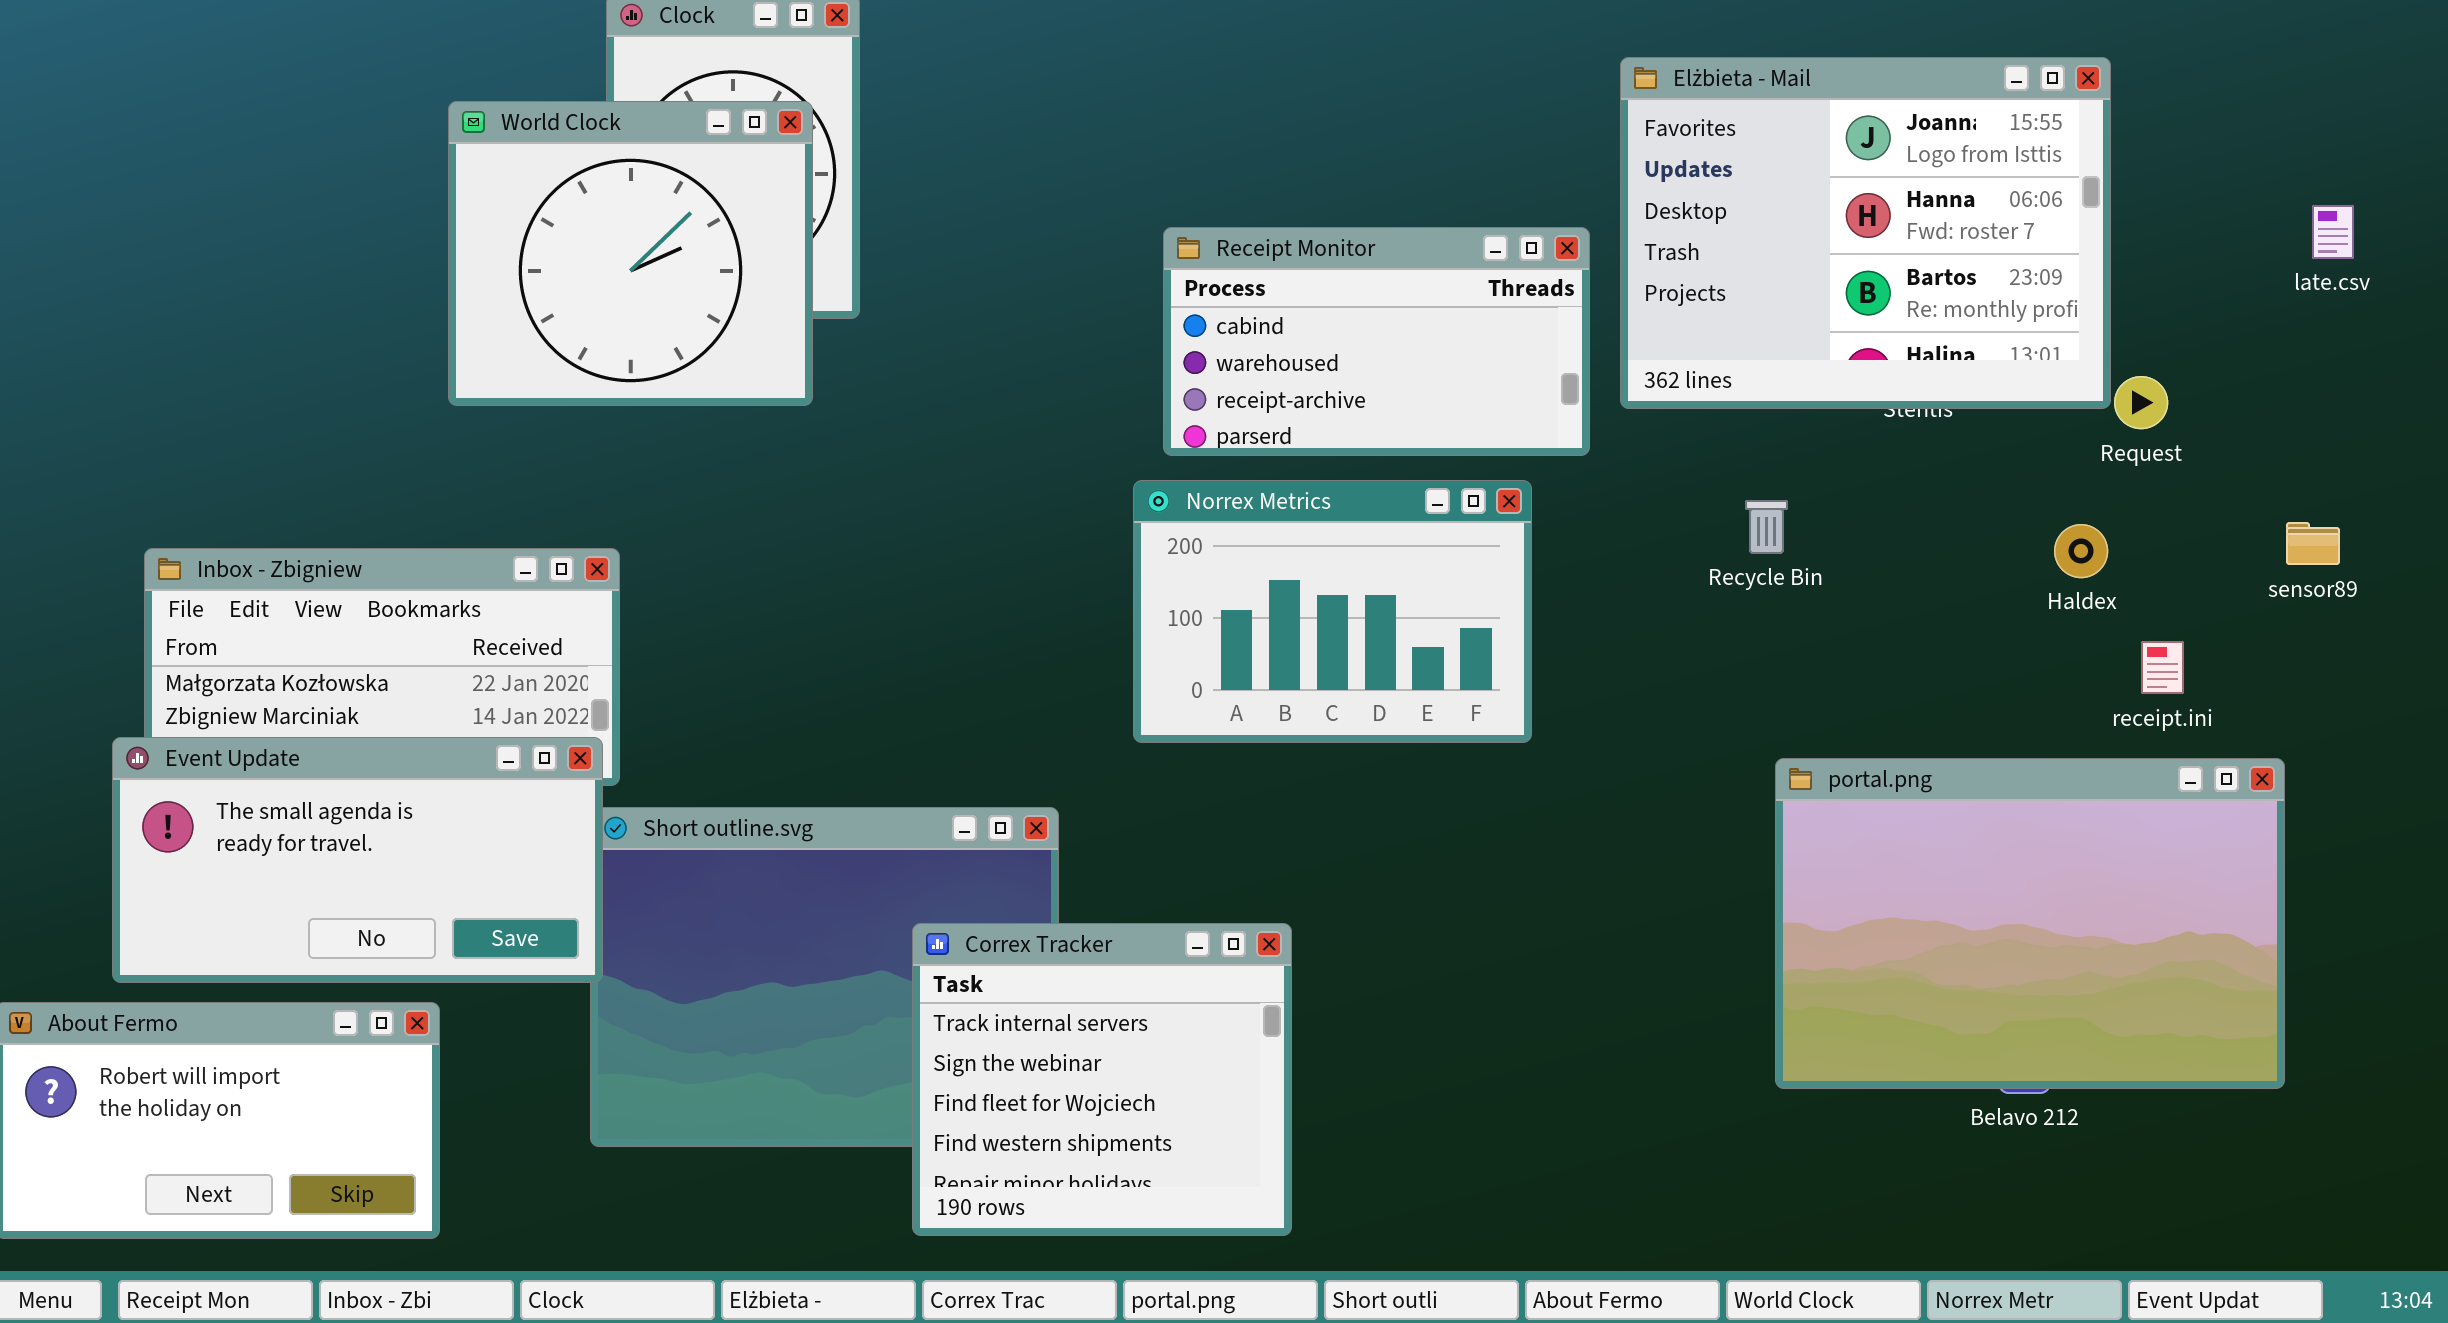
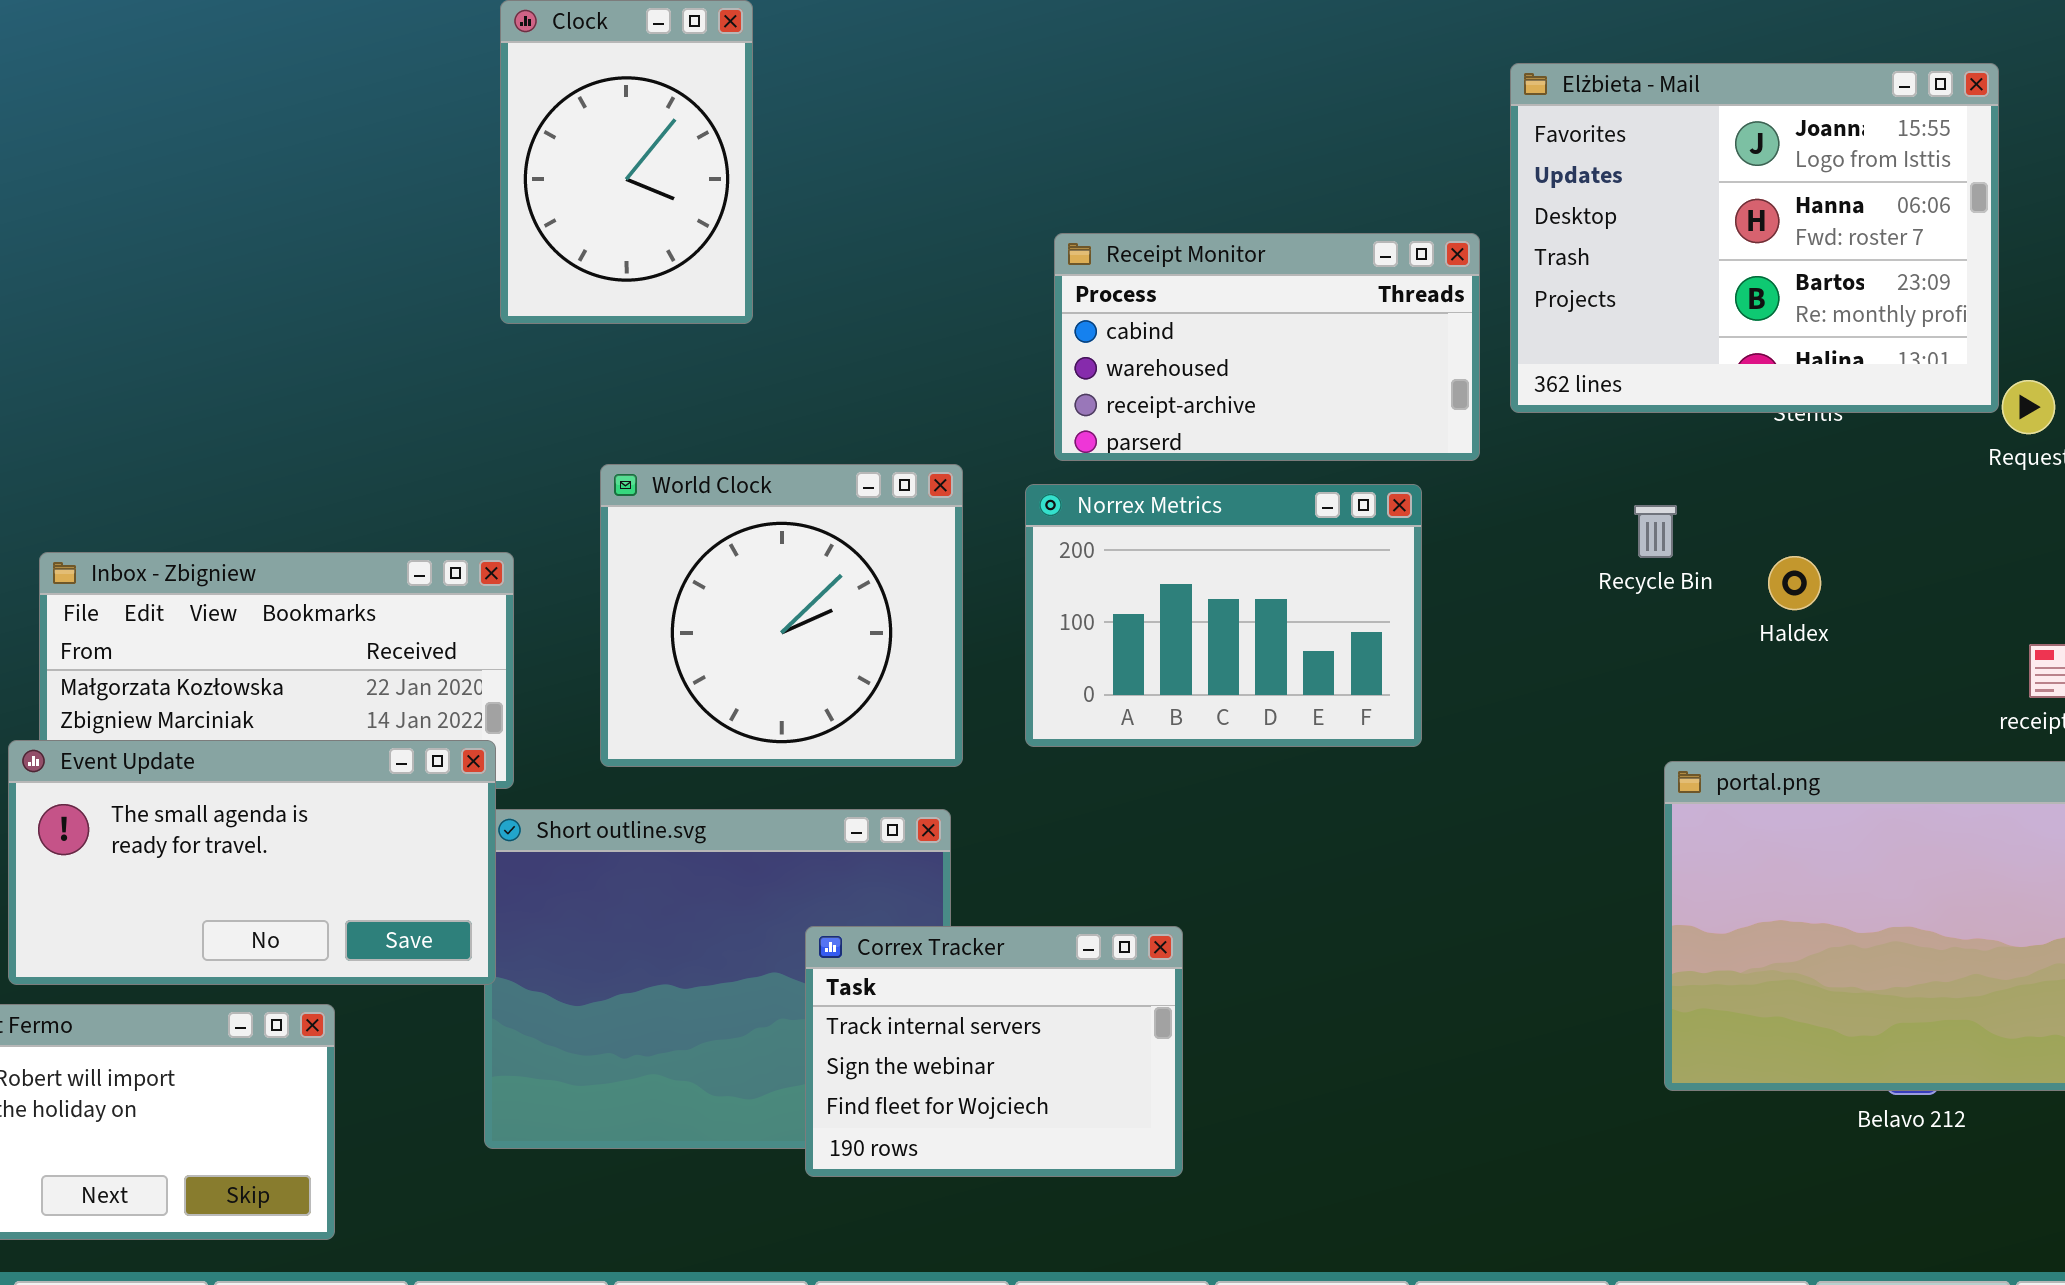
World Clock: [448,101,813,406] -> [600,464,963,767], moved
Haldex: [2054,524,2108,578] -> [1768,556,1821,610], moved
Correx Tracker: [912,923,1292,1236] -> [805,926,1183,1177], resized

